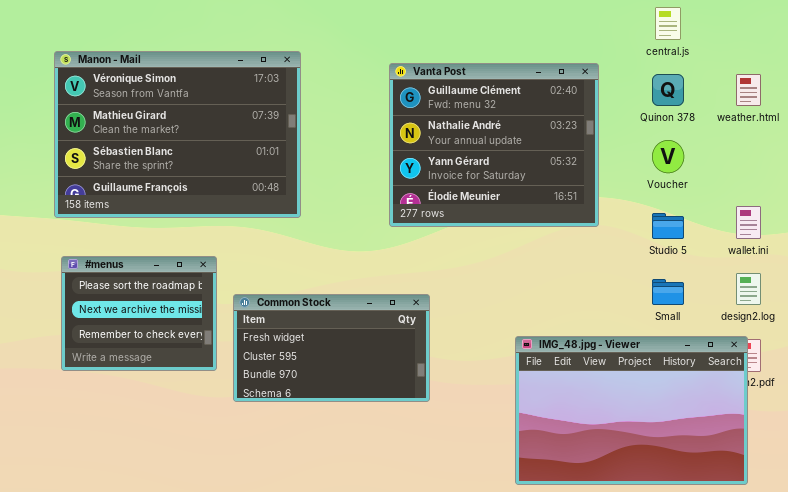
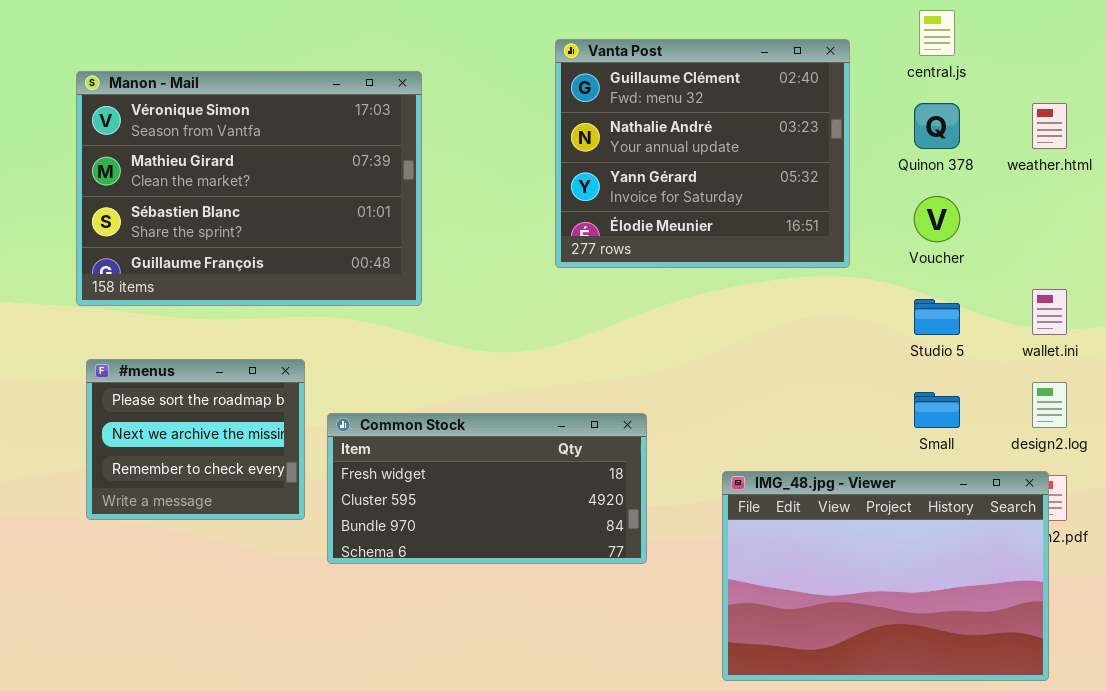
Vanta Post: [389,63,599,227] -> [555,39,850,268], moved
Common Stock: [233,294,430,402] -> [327,413,647,564], resized

